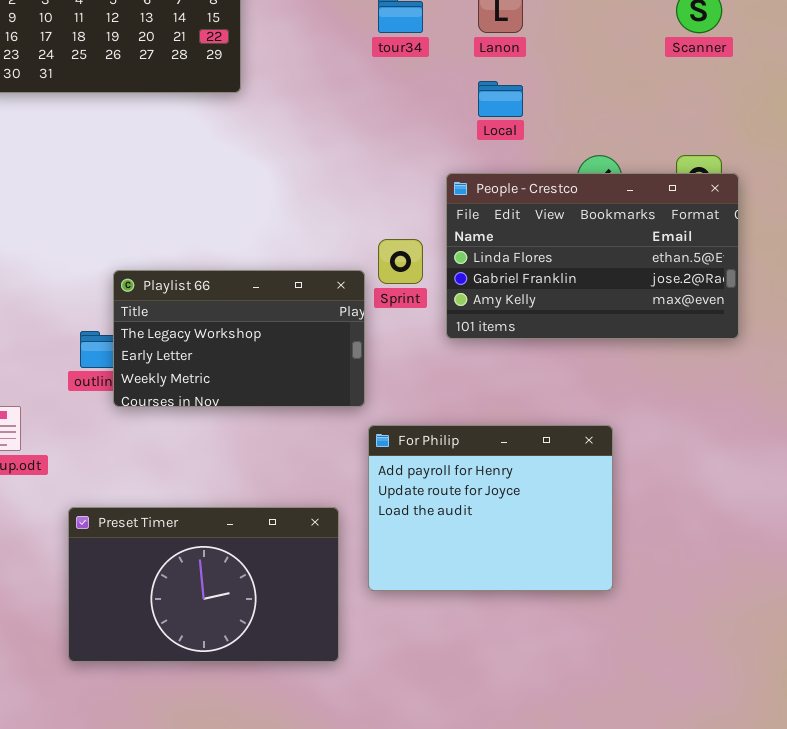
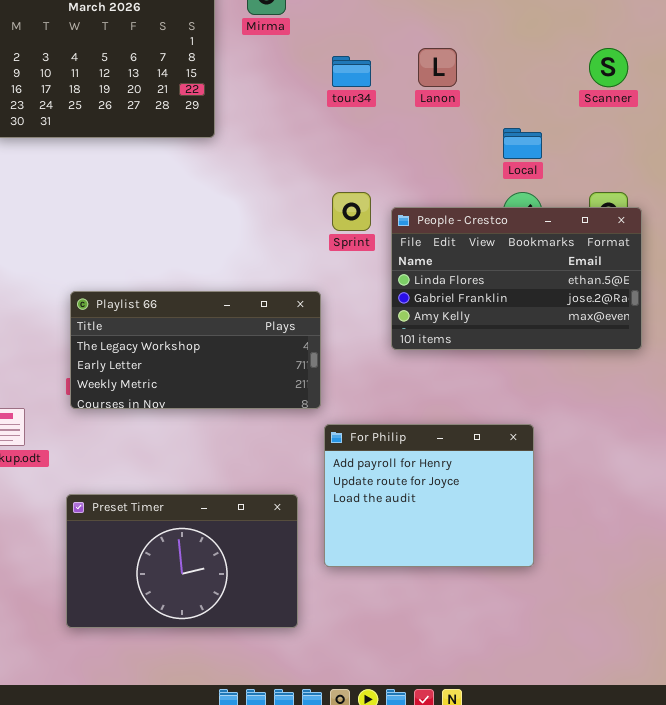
Local: [478,81,523,117] -> [503,128,542,159], moved
Sprint: [378,239,423,284] -> [332,192,371,231], moved
Playlist 66: [113,270,365,407] -> [70,291,321,409], resized

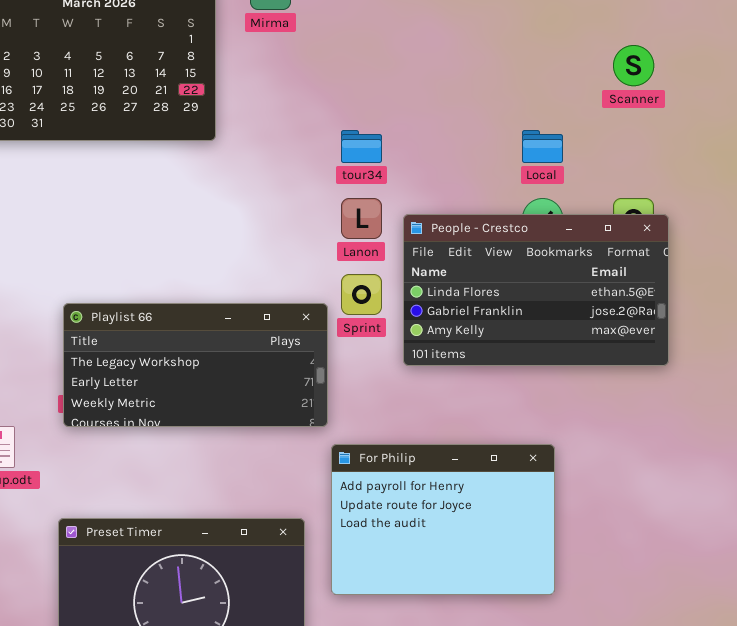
Lanon: [418,48,457,87] -> [341,198,382,239], moved
tour34: [332,56,371,87] -> [341,130,382,163], moved
Sprint: [332,192,371,231] -> [341,274,382,315], moved

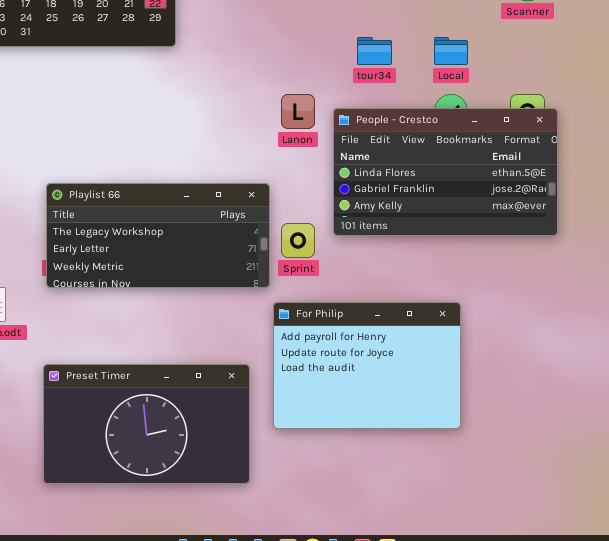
tour34: [341,130,382,163] -> [357,37,392,65], moved
Sprint: [341,274,382,315] -> [281,223,315,258], moved

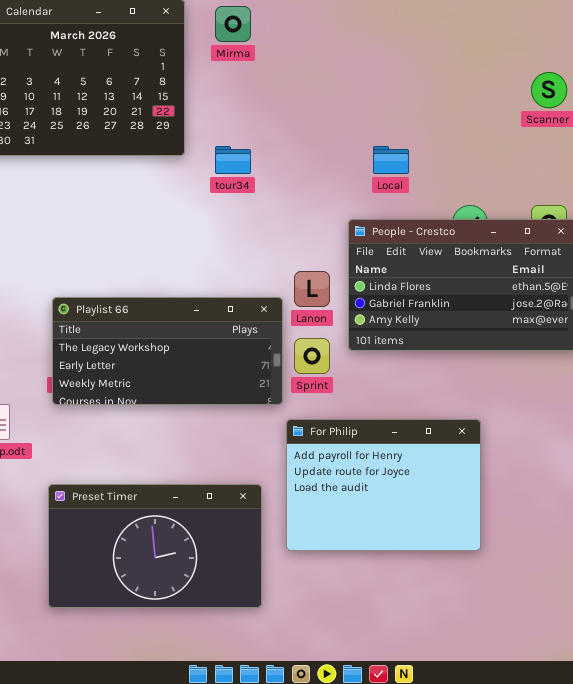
tour34: [357,37,392,65] -> [215,146,251,174], moved
Local: [434,37,468,65] -> [373,146,409,174], moved
Lanon: [281,94,315,129] -> [294,271,330,307], moved

